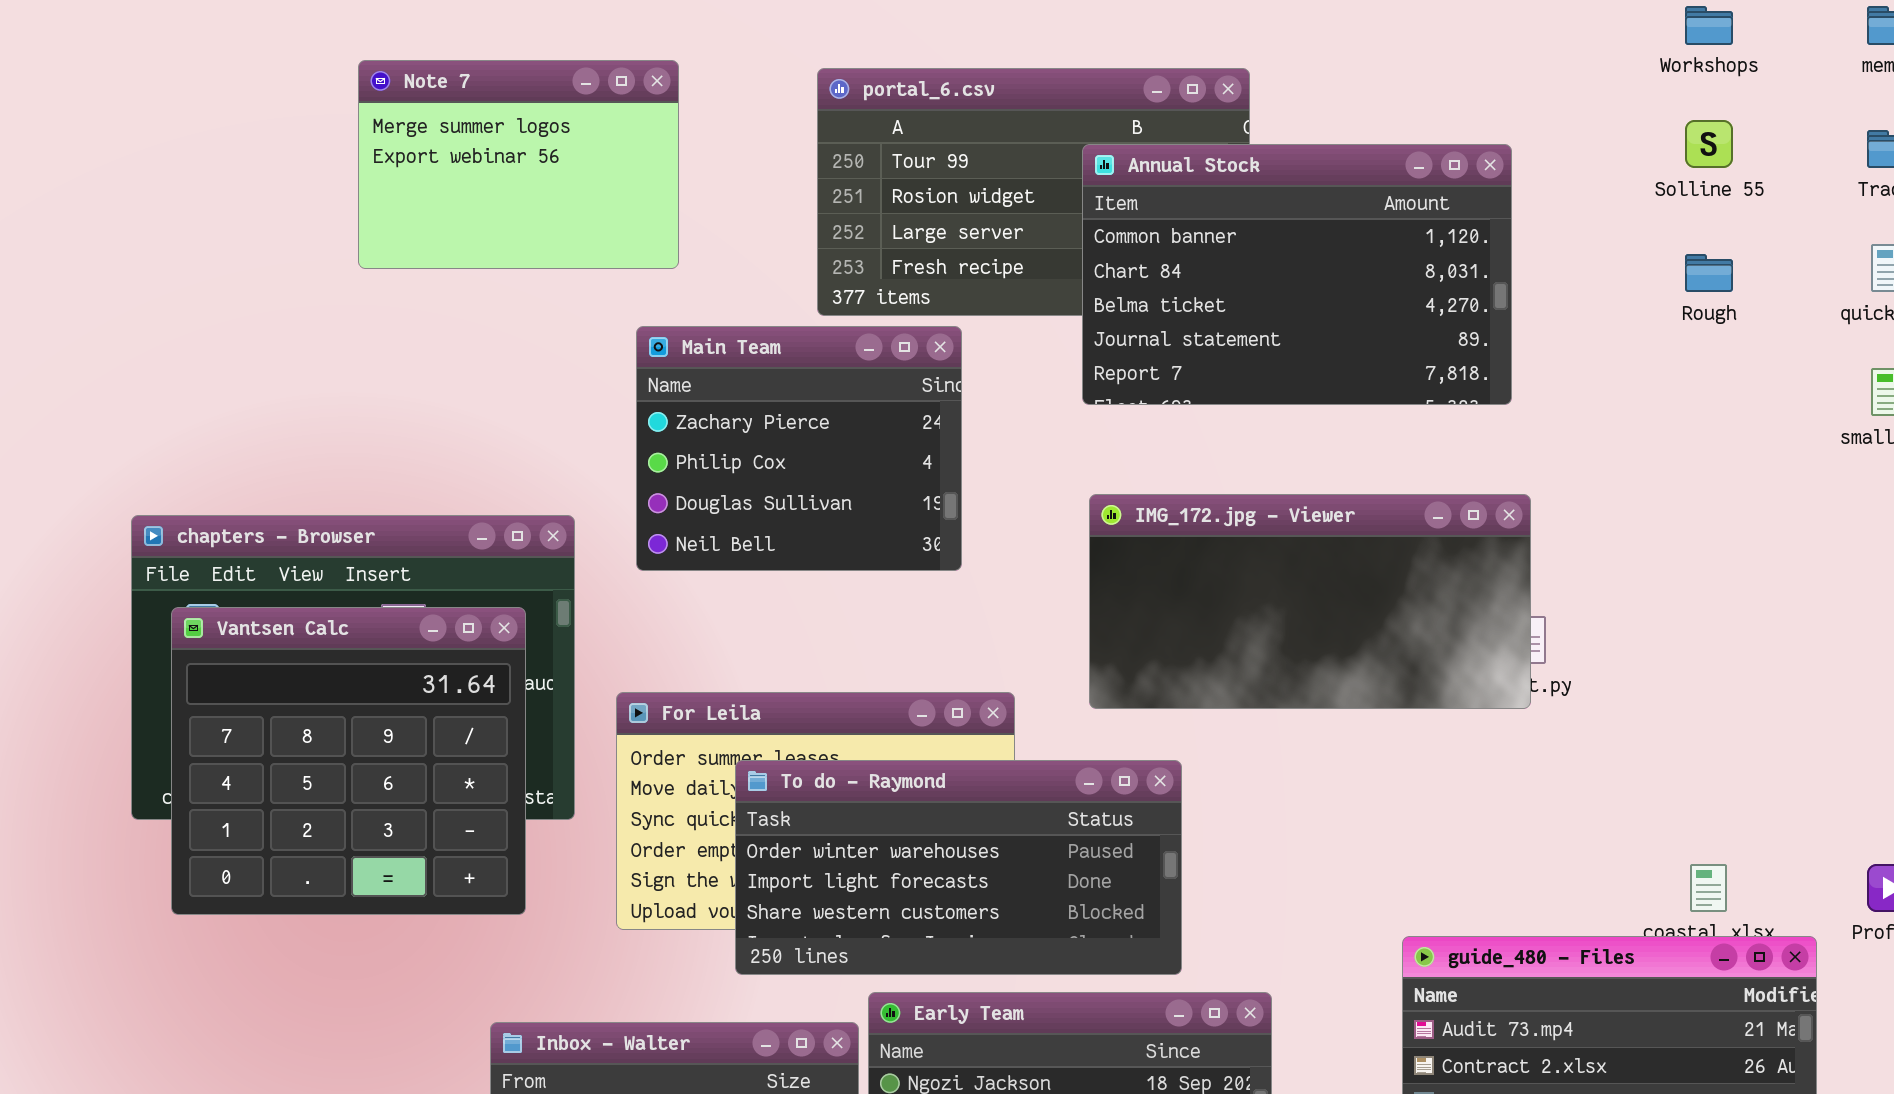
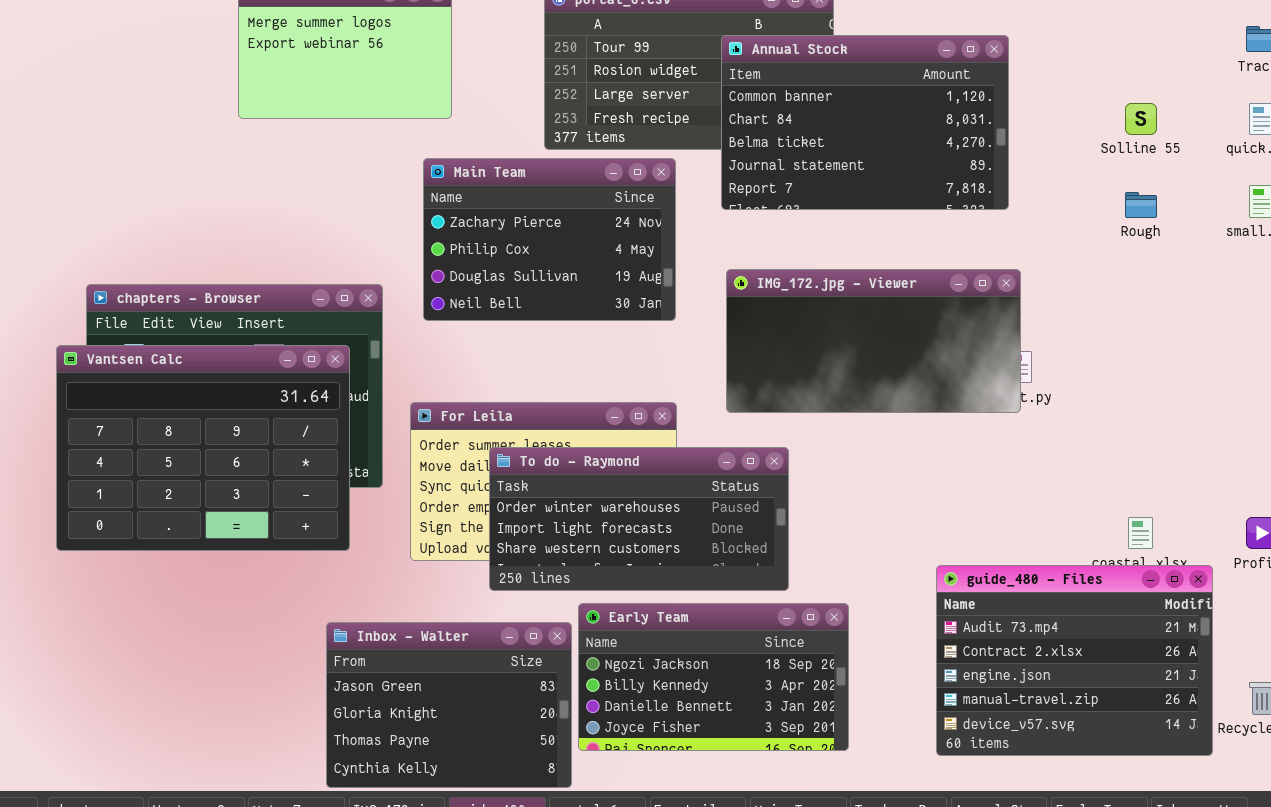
Solline 55: [1685,120,1733,168] -> [1125,103,1157,135], moved
Rough: [1685,254,1733,292] -> [1125,192,1157,218], moved
Main Team: [636,326,962,571] -> [423,158,676,321], resized
Vantsen Calc: [171,607,526,915] -> [56,345,350,551], resized

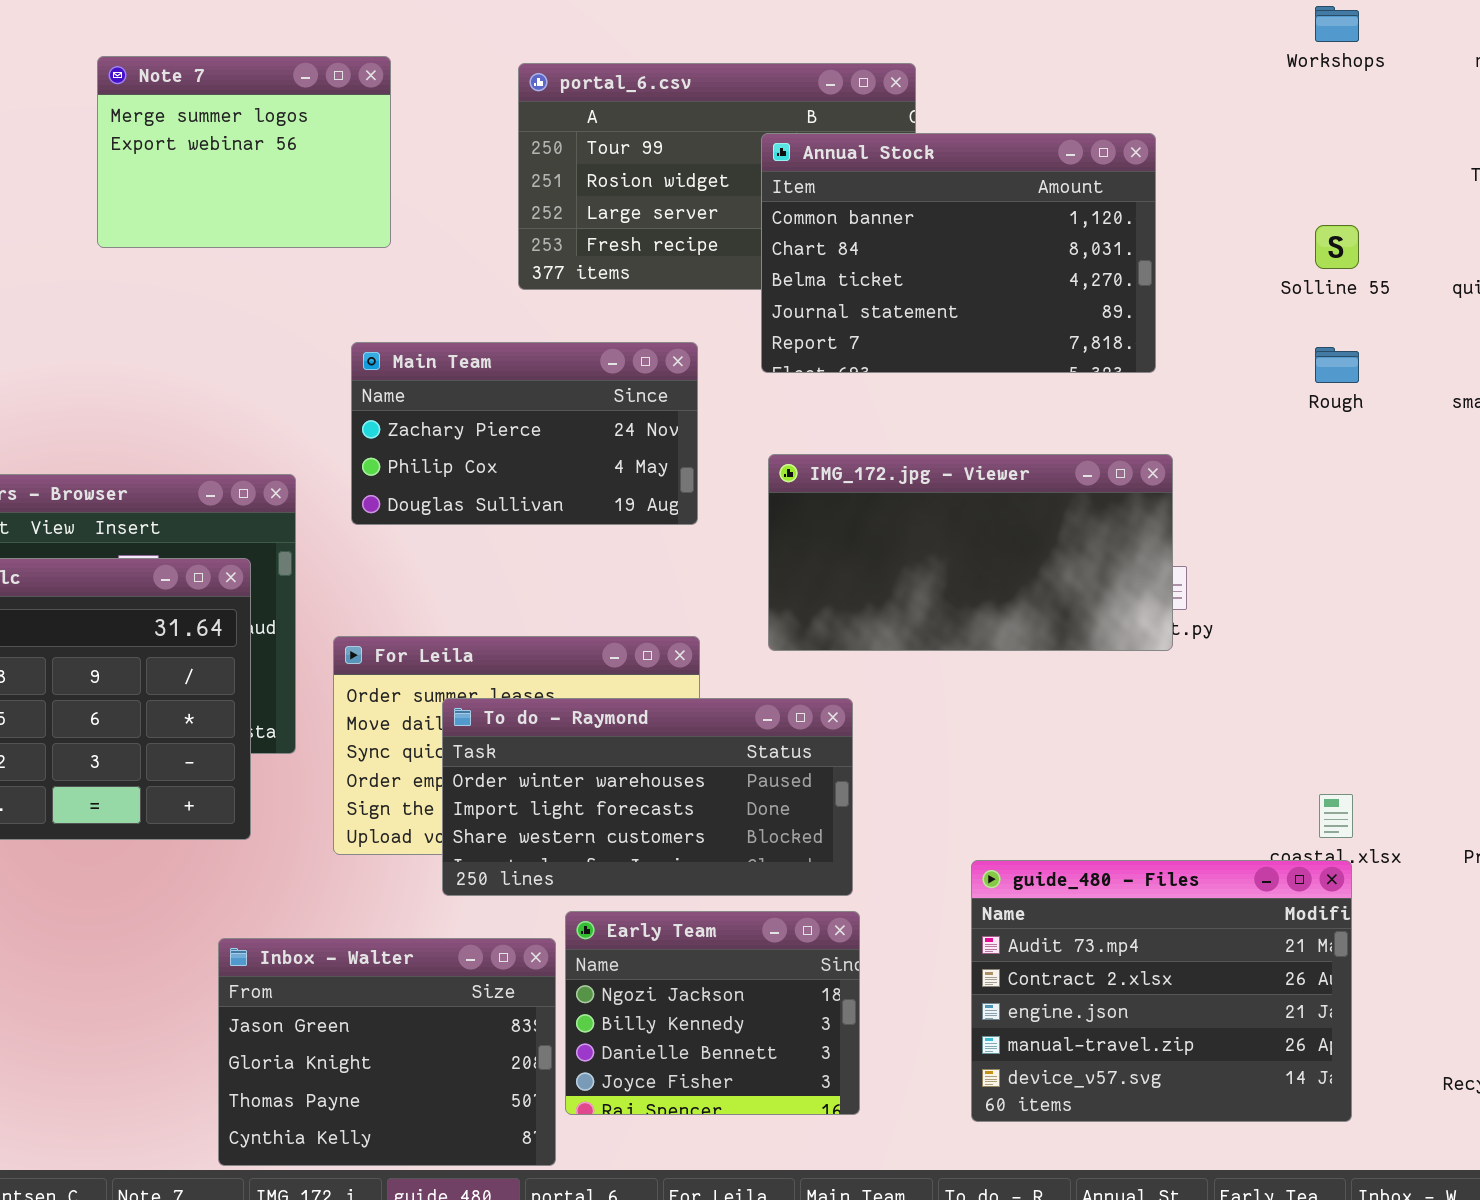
Main Team: [423,158,676,321] -> [351,342,698,525], resized
guide_480 - Files: [936,565,1213,756] -> [971,860,1352,1122], moved
Early Team: [578,603,849,751] -> [565,911,860,1115], resized

